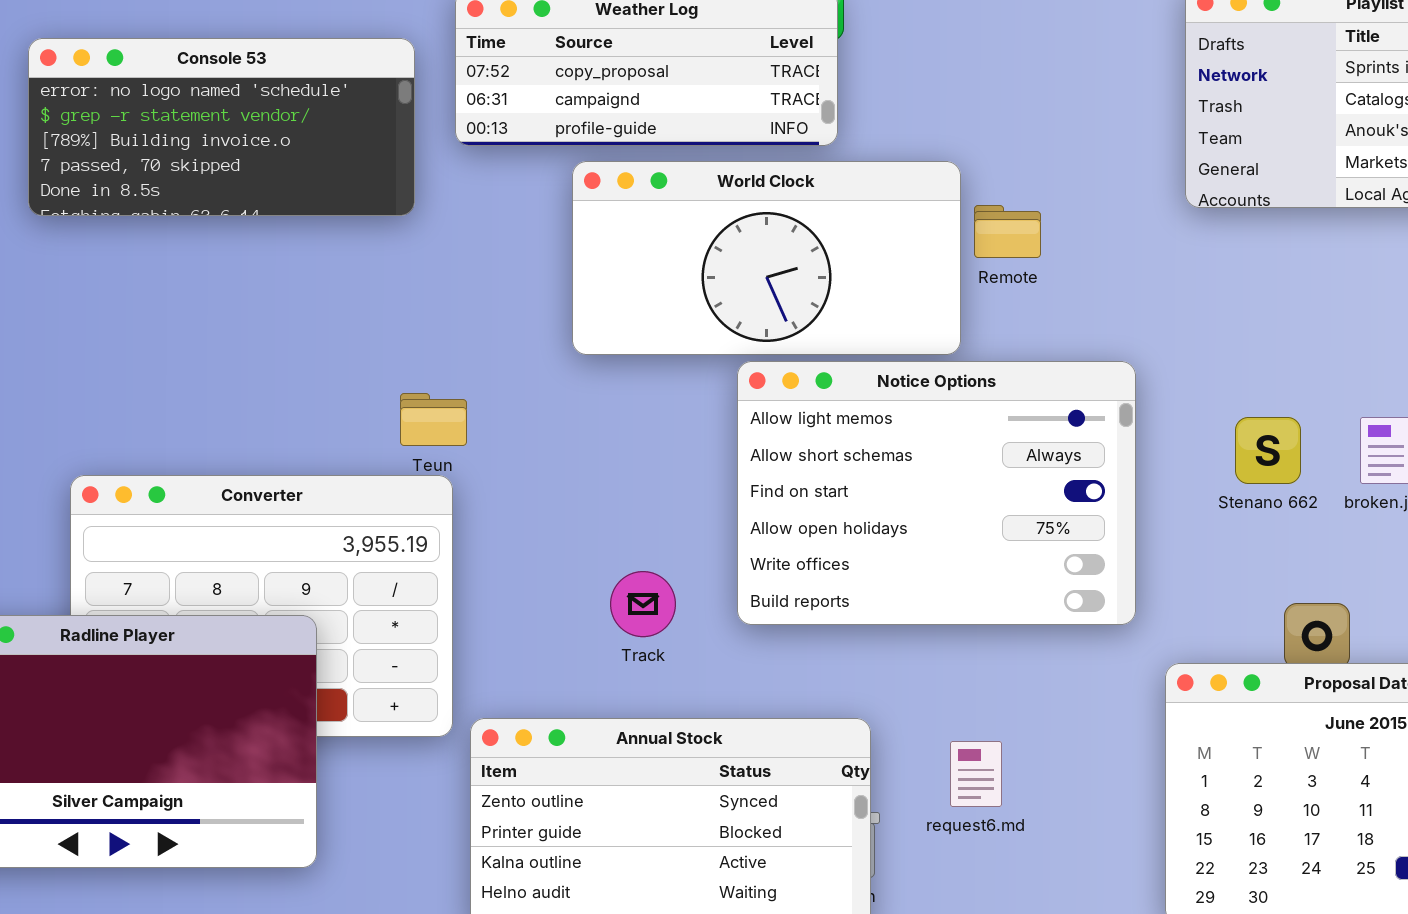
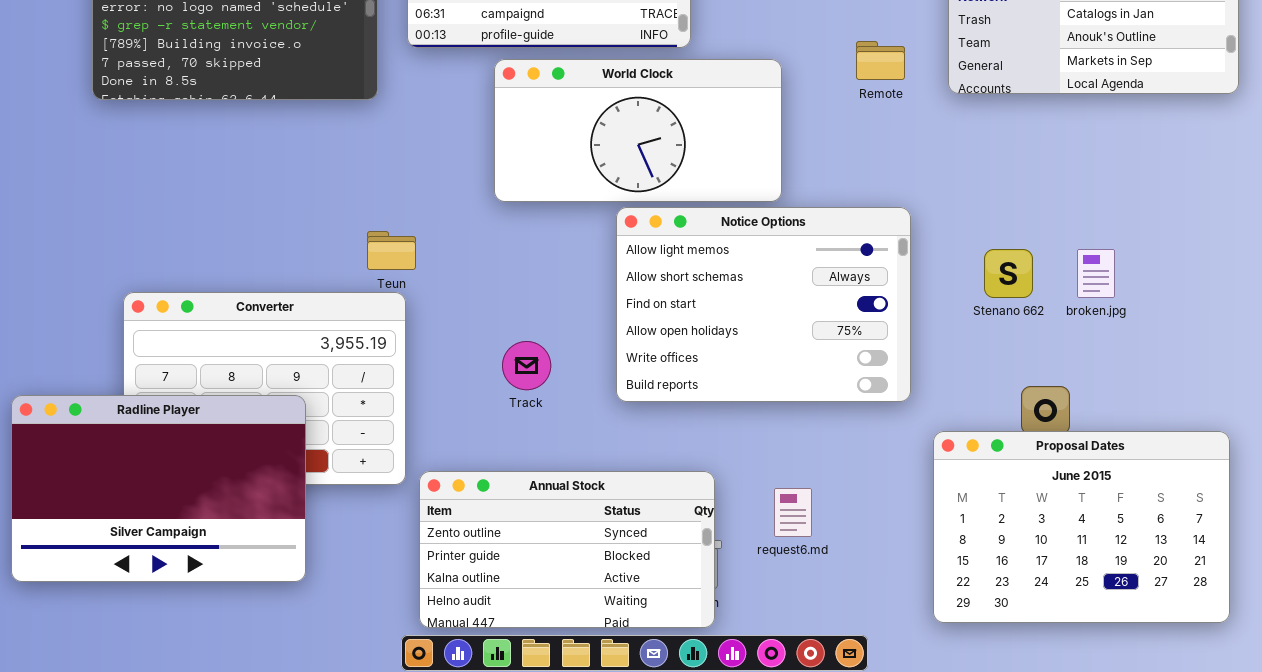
Remote: [974,205,1041,258] -> [856,41,905,80], moved
Track: [610,571,676,637] -> [502,341,551,390], moved

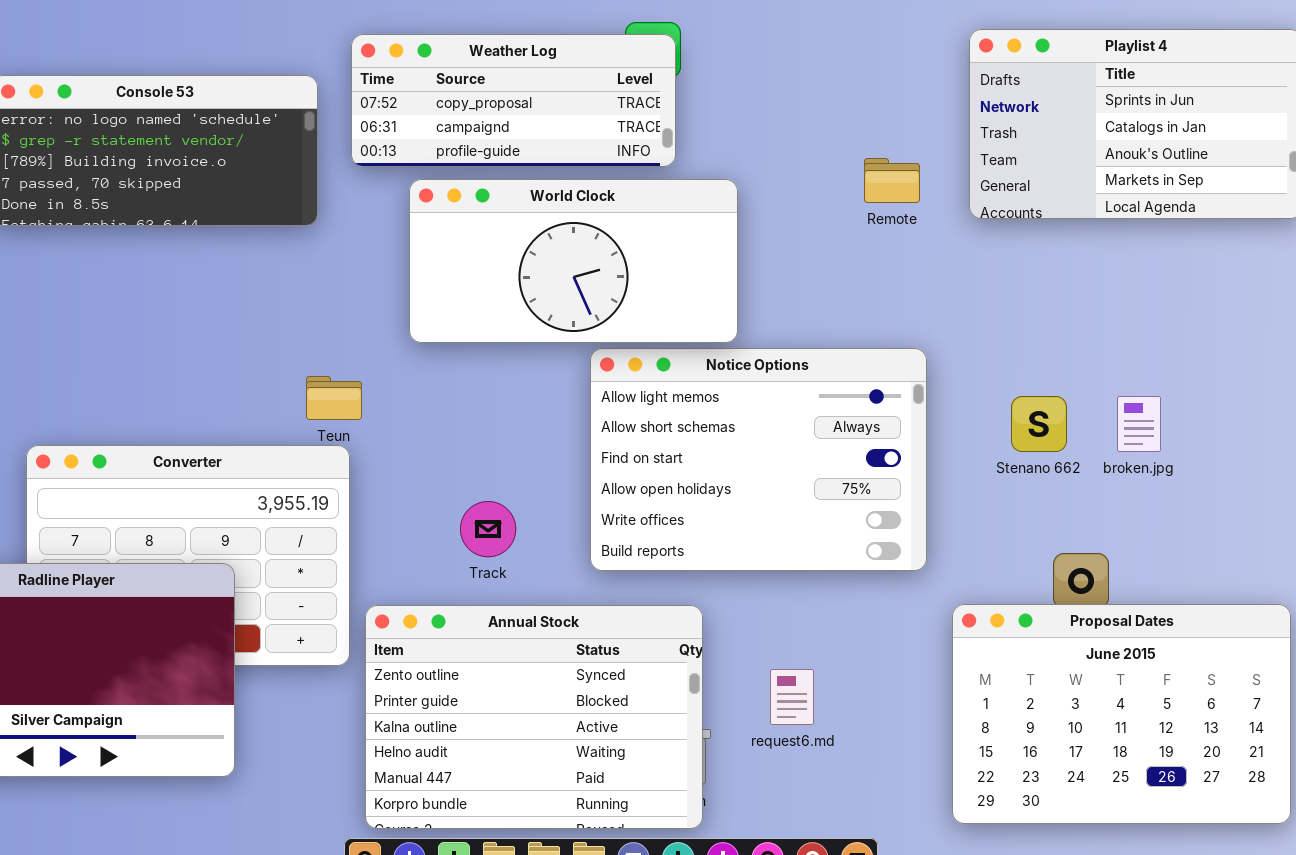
World Clock: [494,59,782,202] -> [409,179,738,343], moved
Annual Stock: [419,471,715,628] -> [365,605,703,829], resized

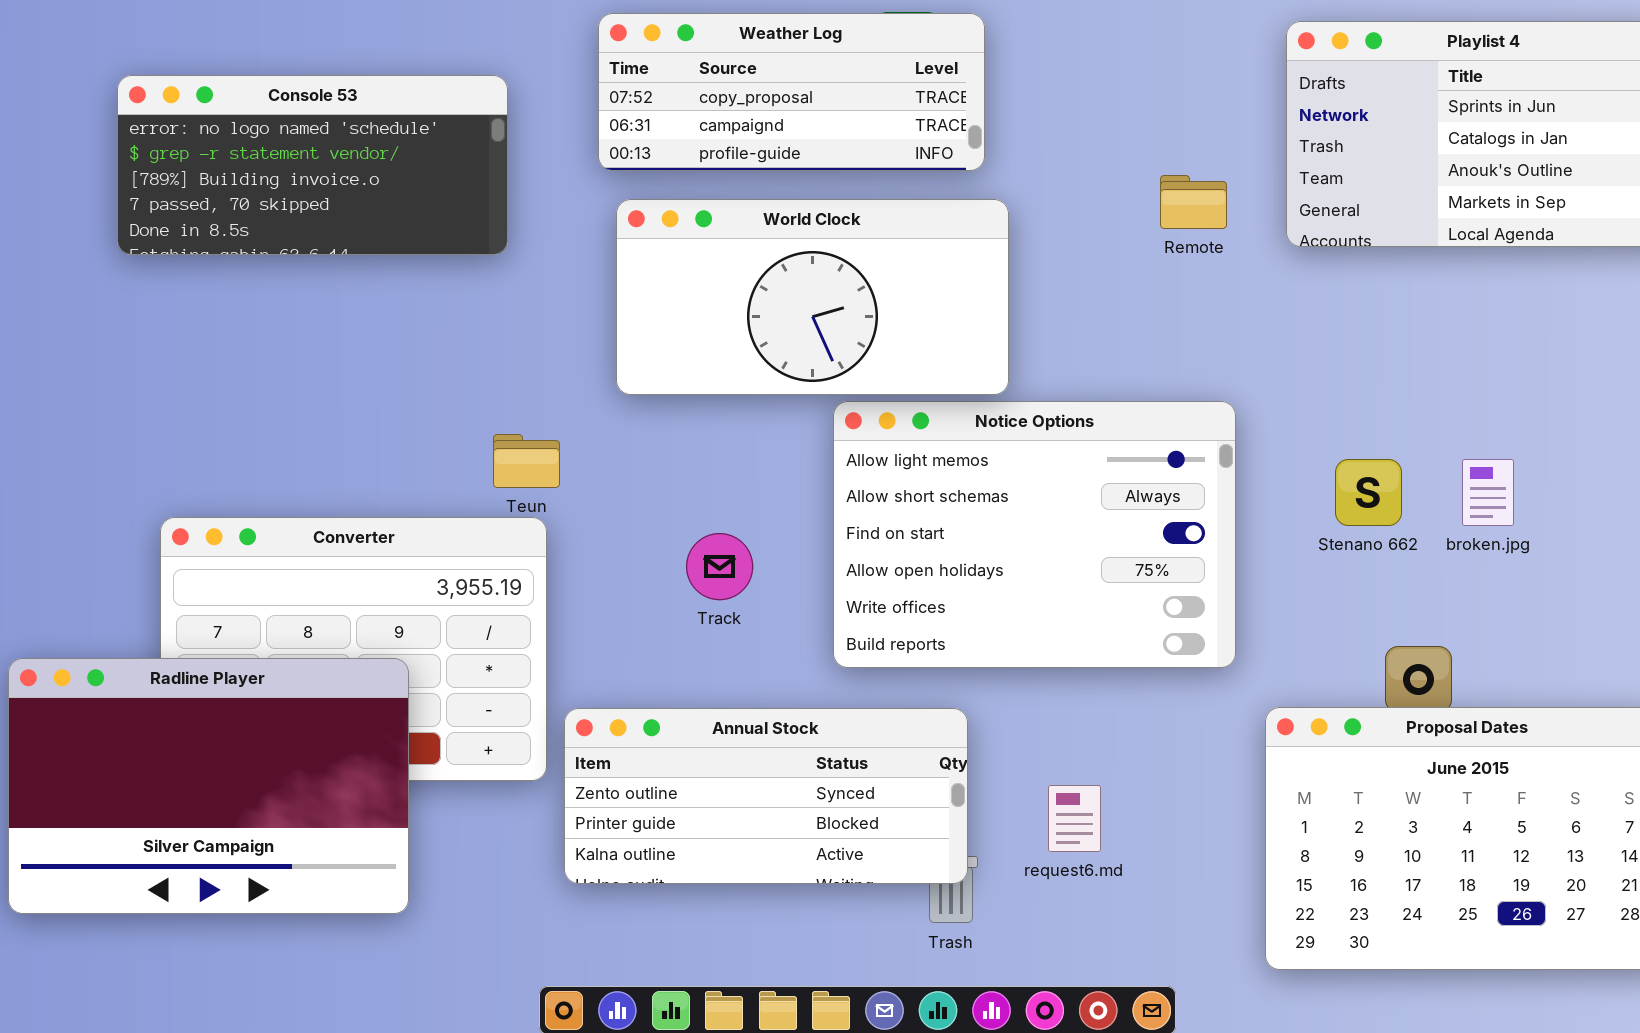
Weather Log: [351,34,676,167] -> [598,13,985,171], moved
Track: [460,501,516,557] -> [686,533,753,600], moved
Annual Stock: [365,605,703,829] -> [564,708,968,884], resized

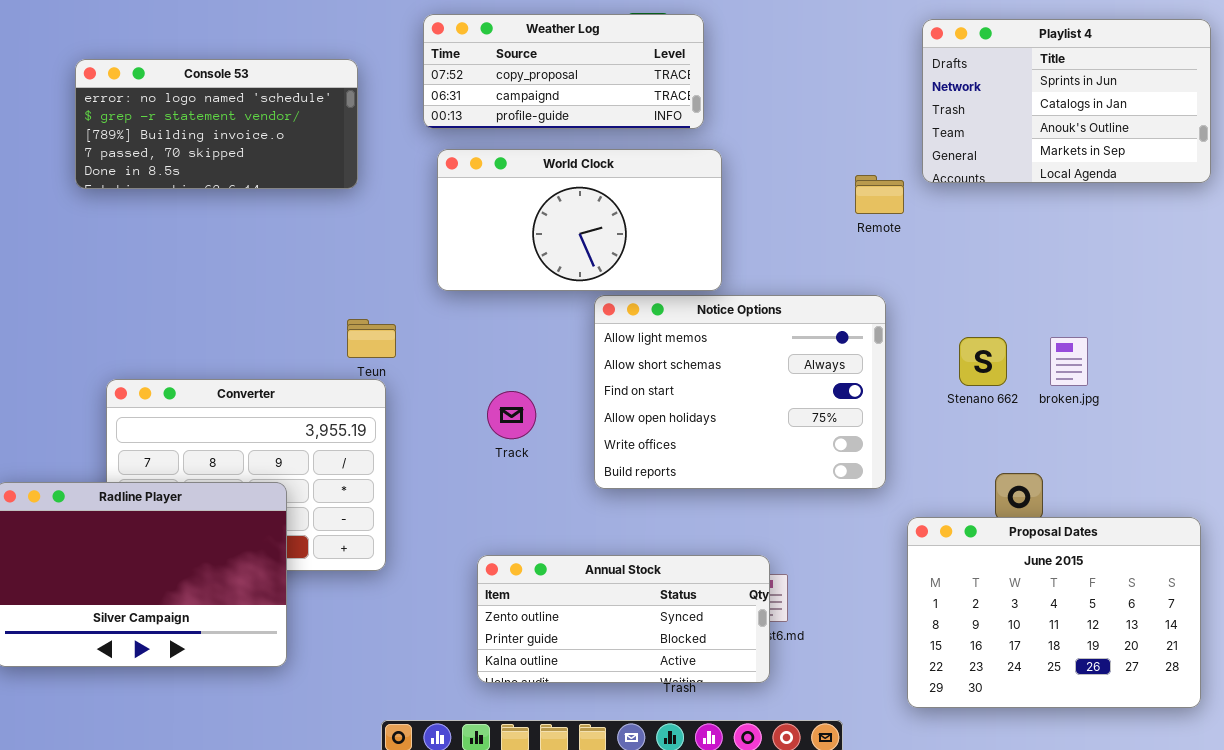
Remote: [1160,175,1227,229] -> [855,175,904,214], moved
Annual Stock: [564,708,968,884] -> [477,555,770,683], moved

